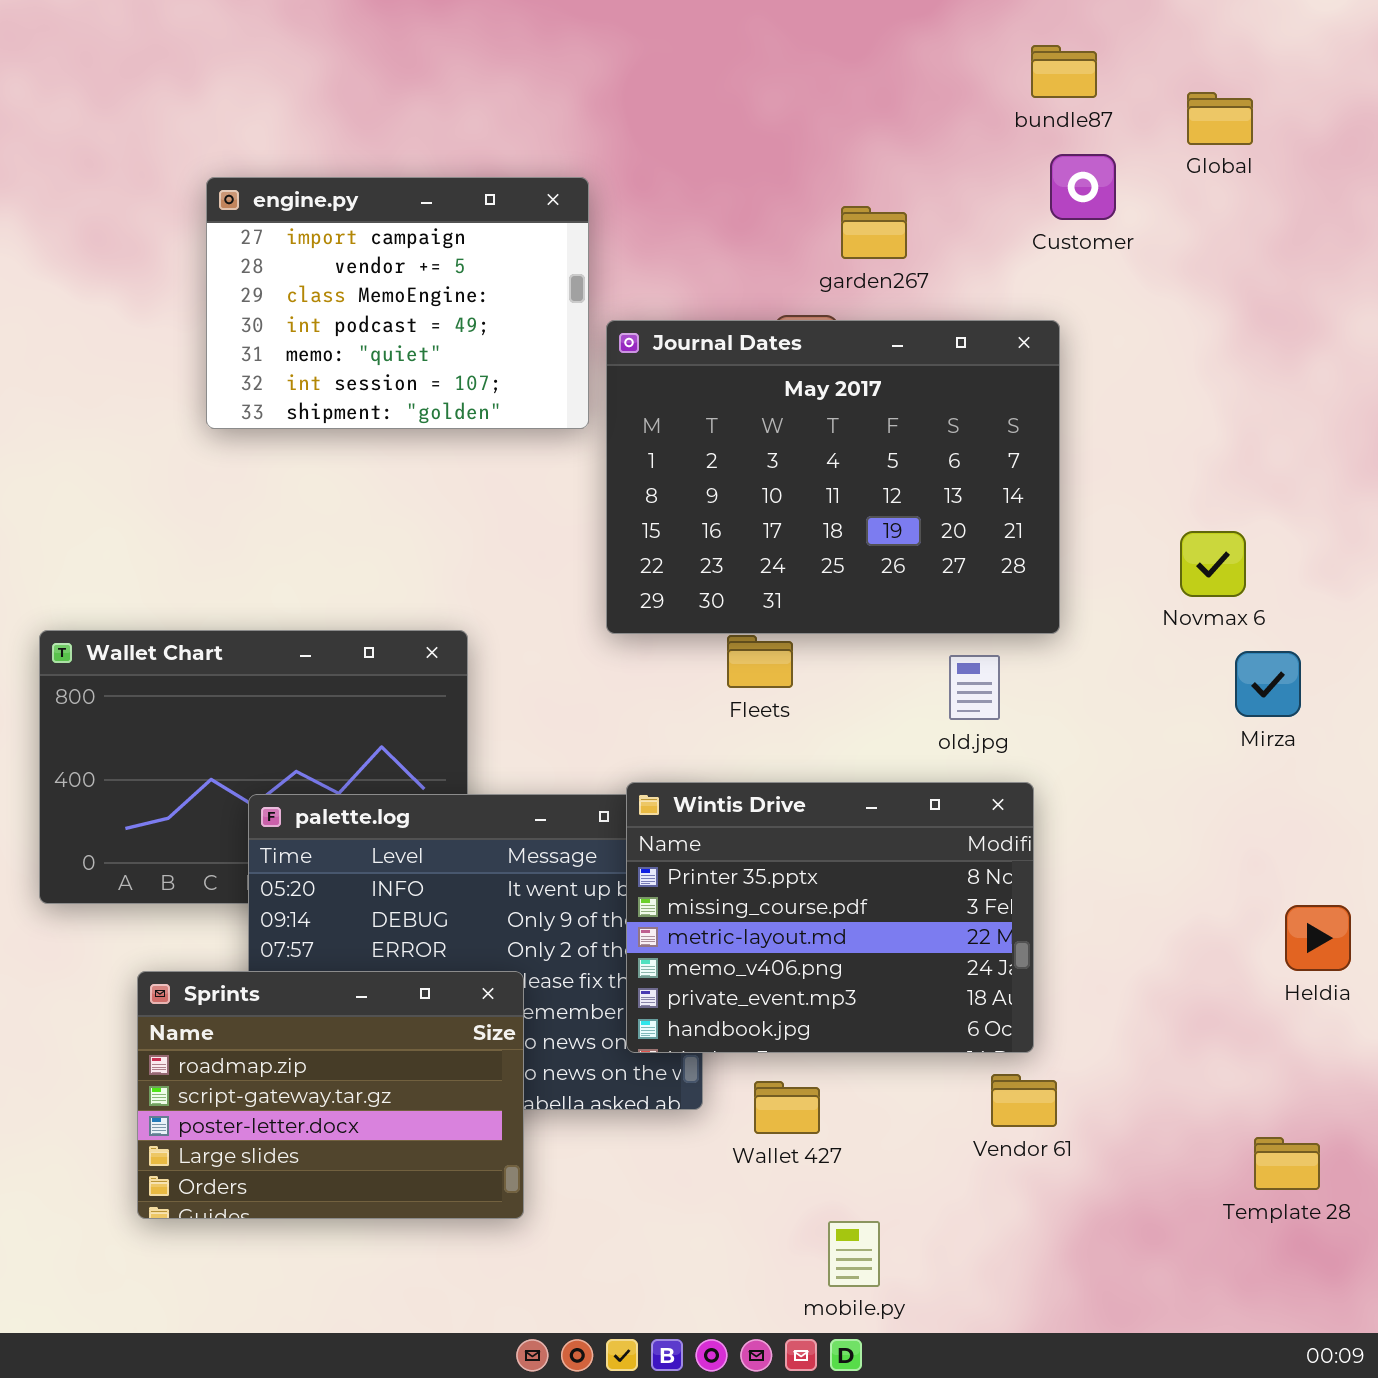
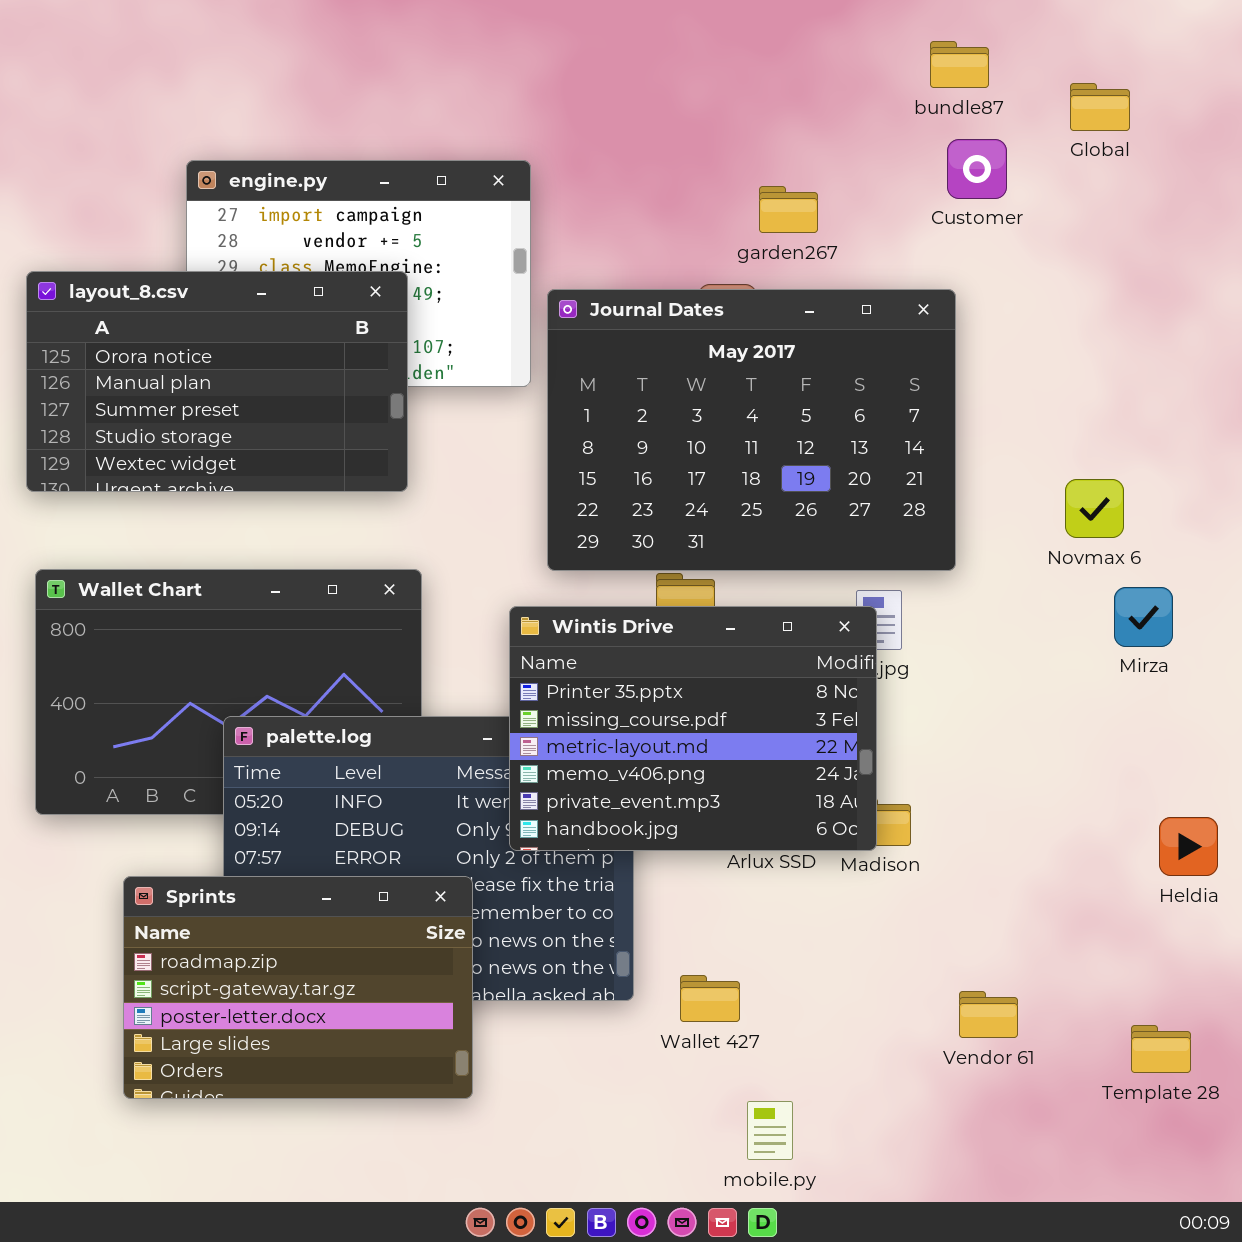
layout_8.csv: none -> [26,271,408,492], opened
Wintis Drive: [626,782,1034,1053] -> [509,606,877,851], moved
Vendor 61: [991,1074,1057,1127] -> [959,991,1018,1038], moved

